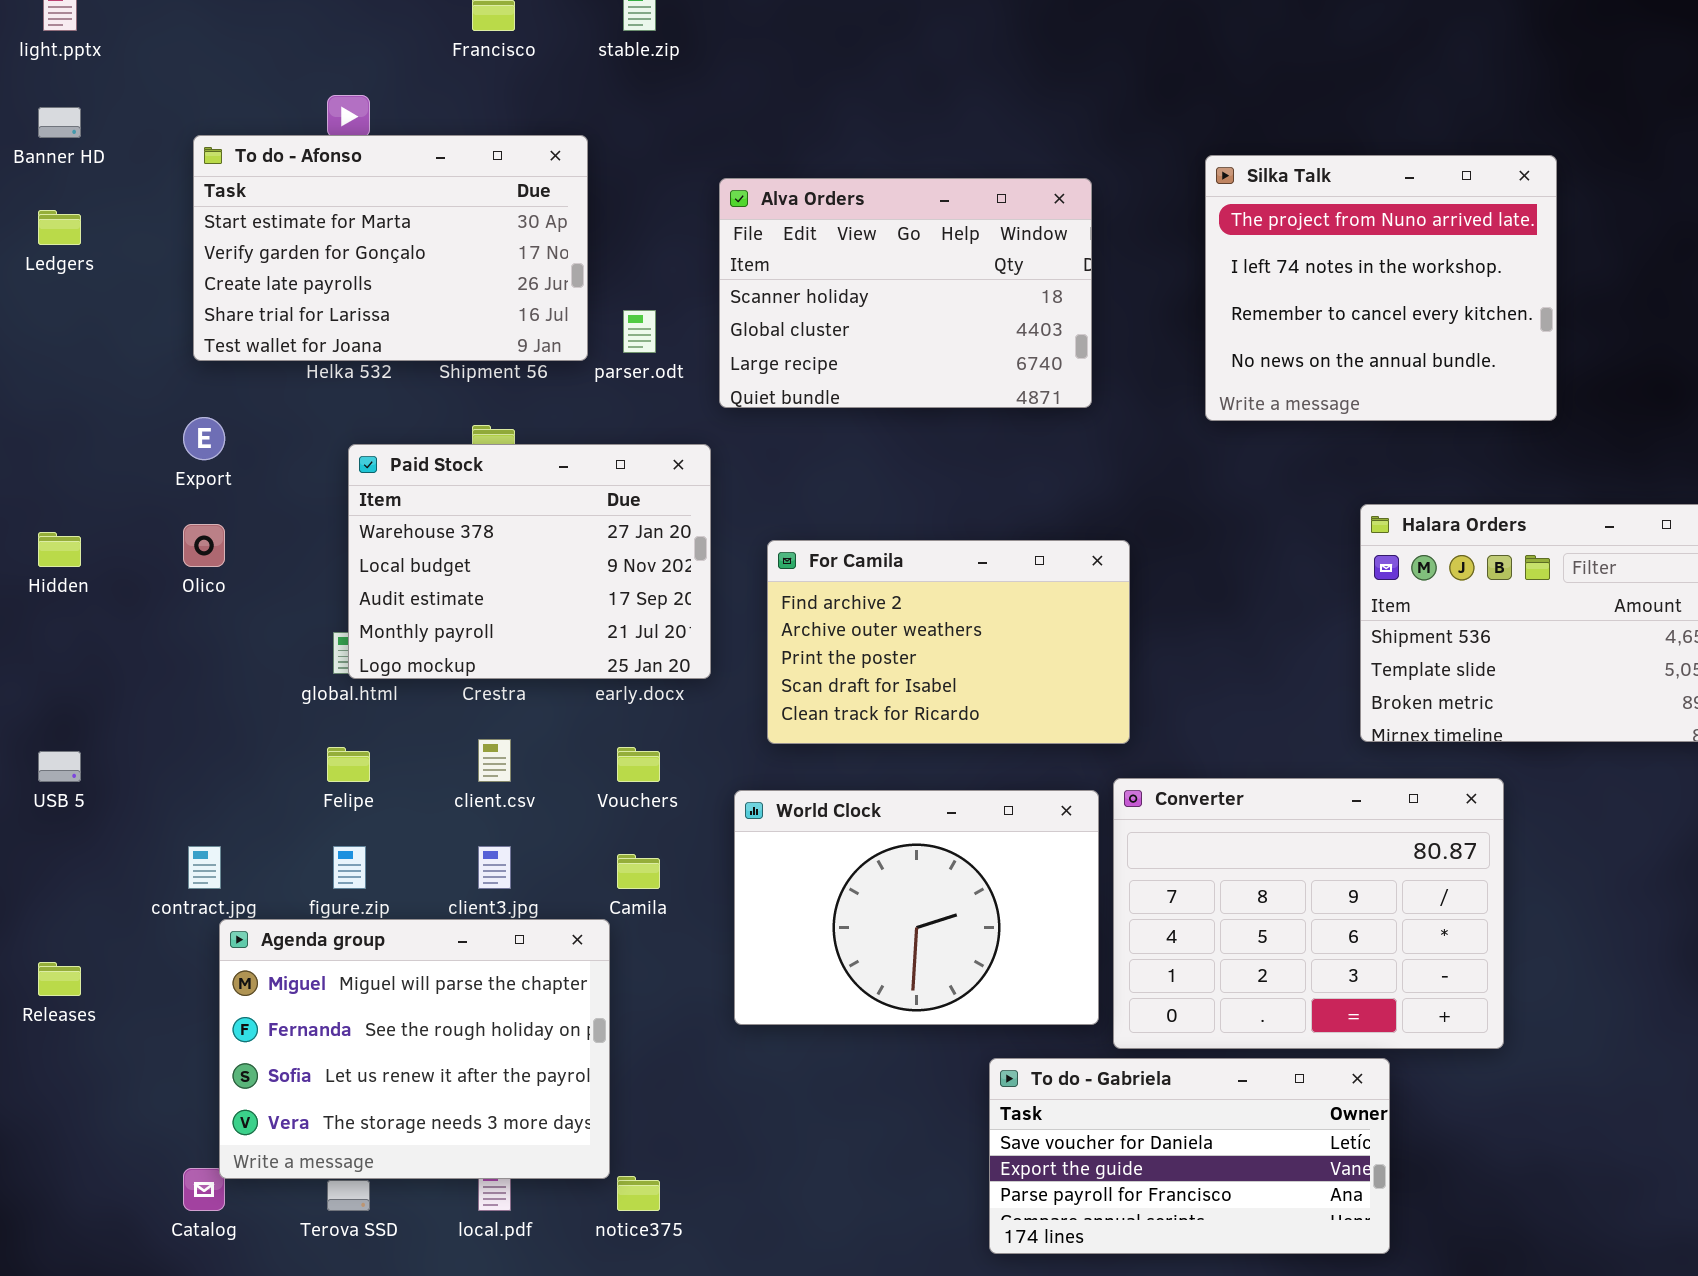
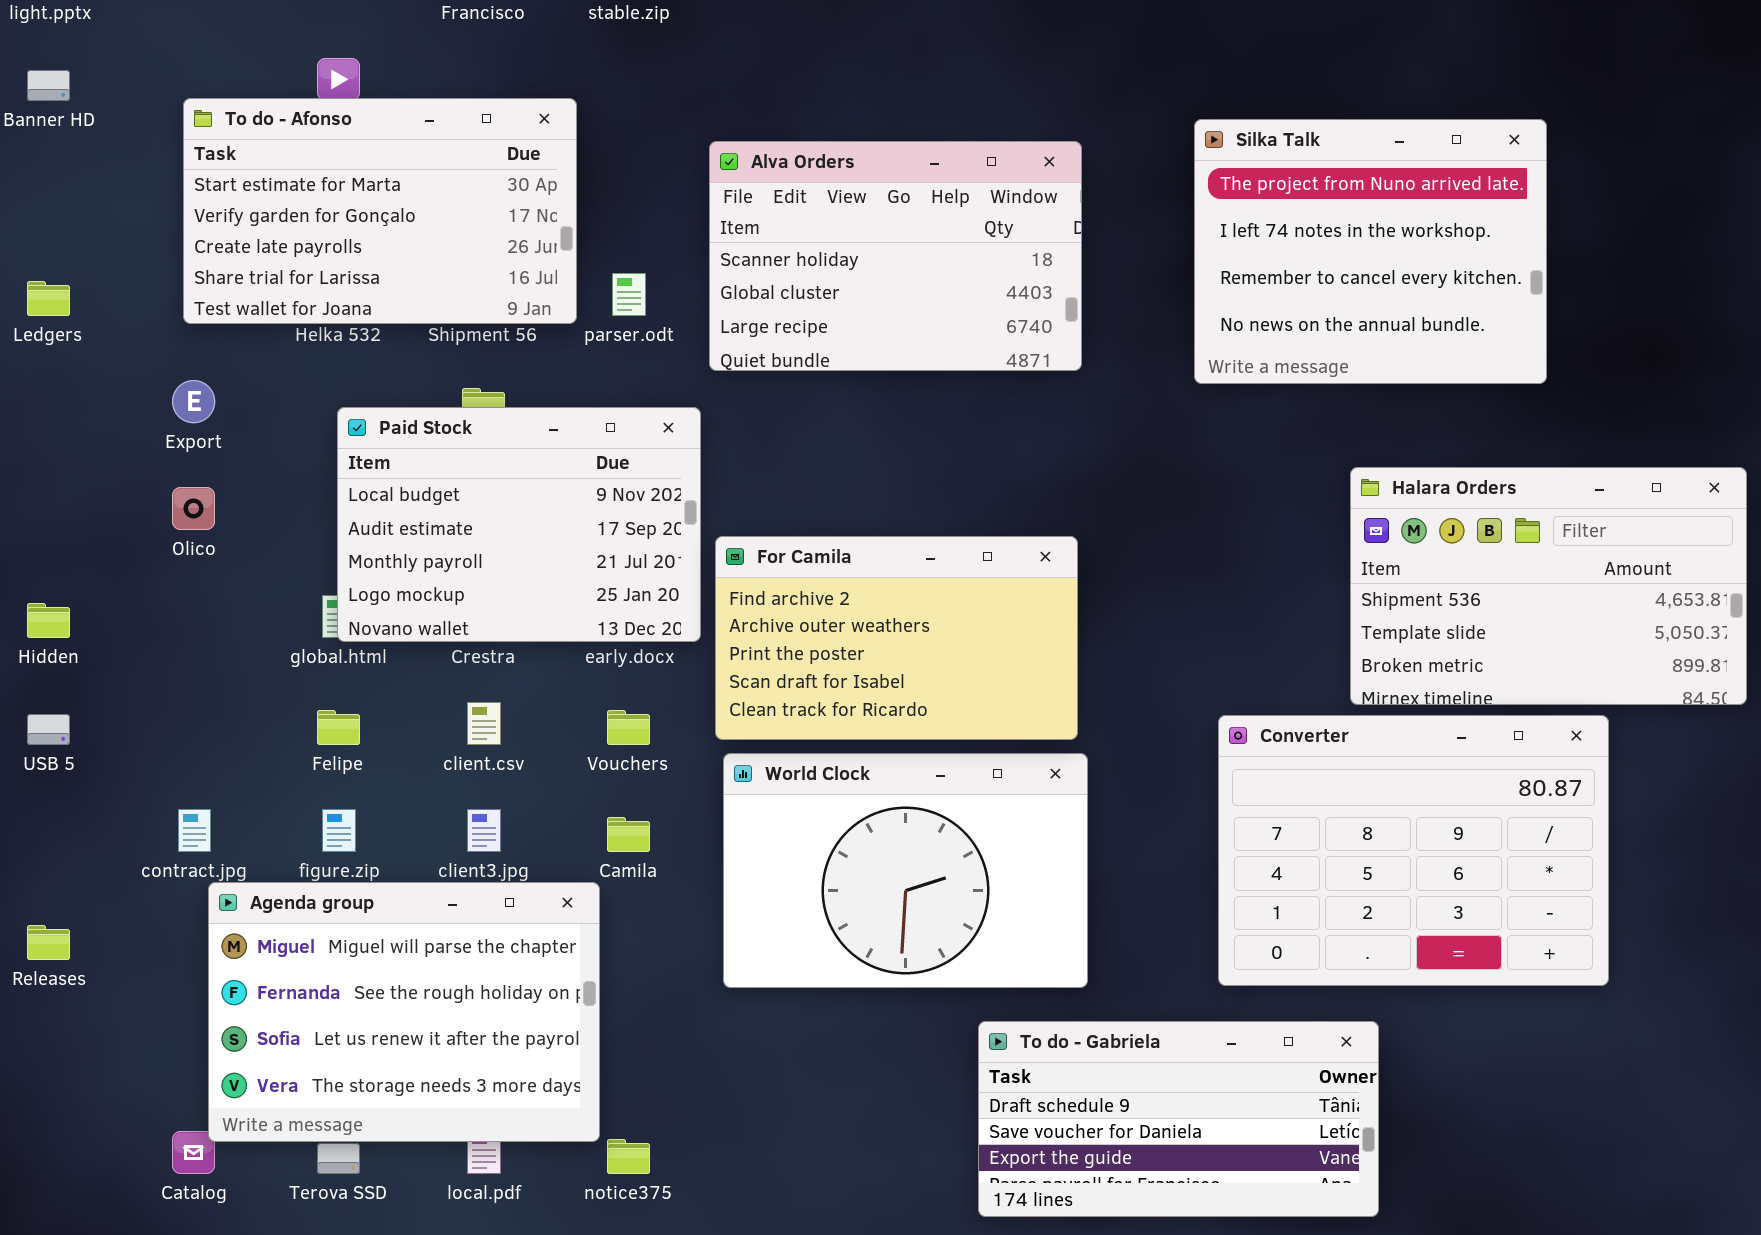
Ledgers: [38,210,81,245] -> [27,281,70,316], moved
Paid Stock: [348,444,711,679] -> [337,407,701,642], scrolled down 1 row
Hidden: [38,532,81,567] -> [27,603,70,638], moved
For Camila: [767,540,1130,744] -> [715,536,1078,740], moved
Converter: [1113,778,1504,1049] -> [1218,715,1609,986], moved
To do - Gabriela: [989,1058,1390,1254] -> [978,1021,1379,1217], scrolled up 1 row

